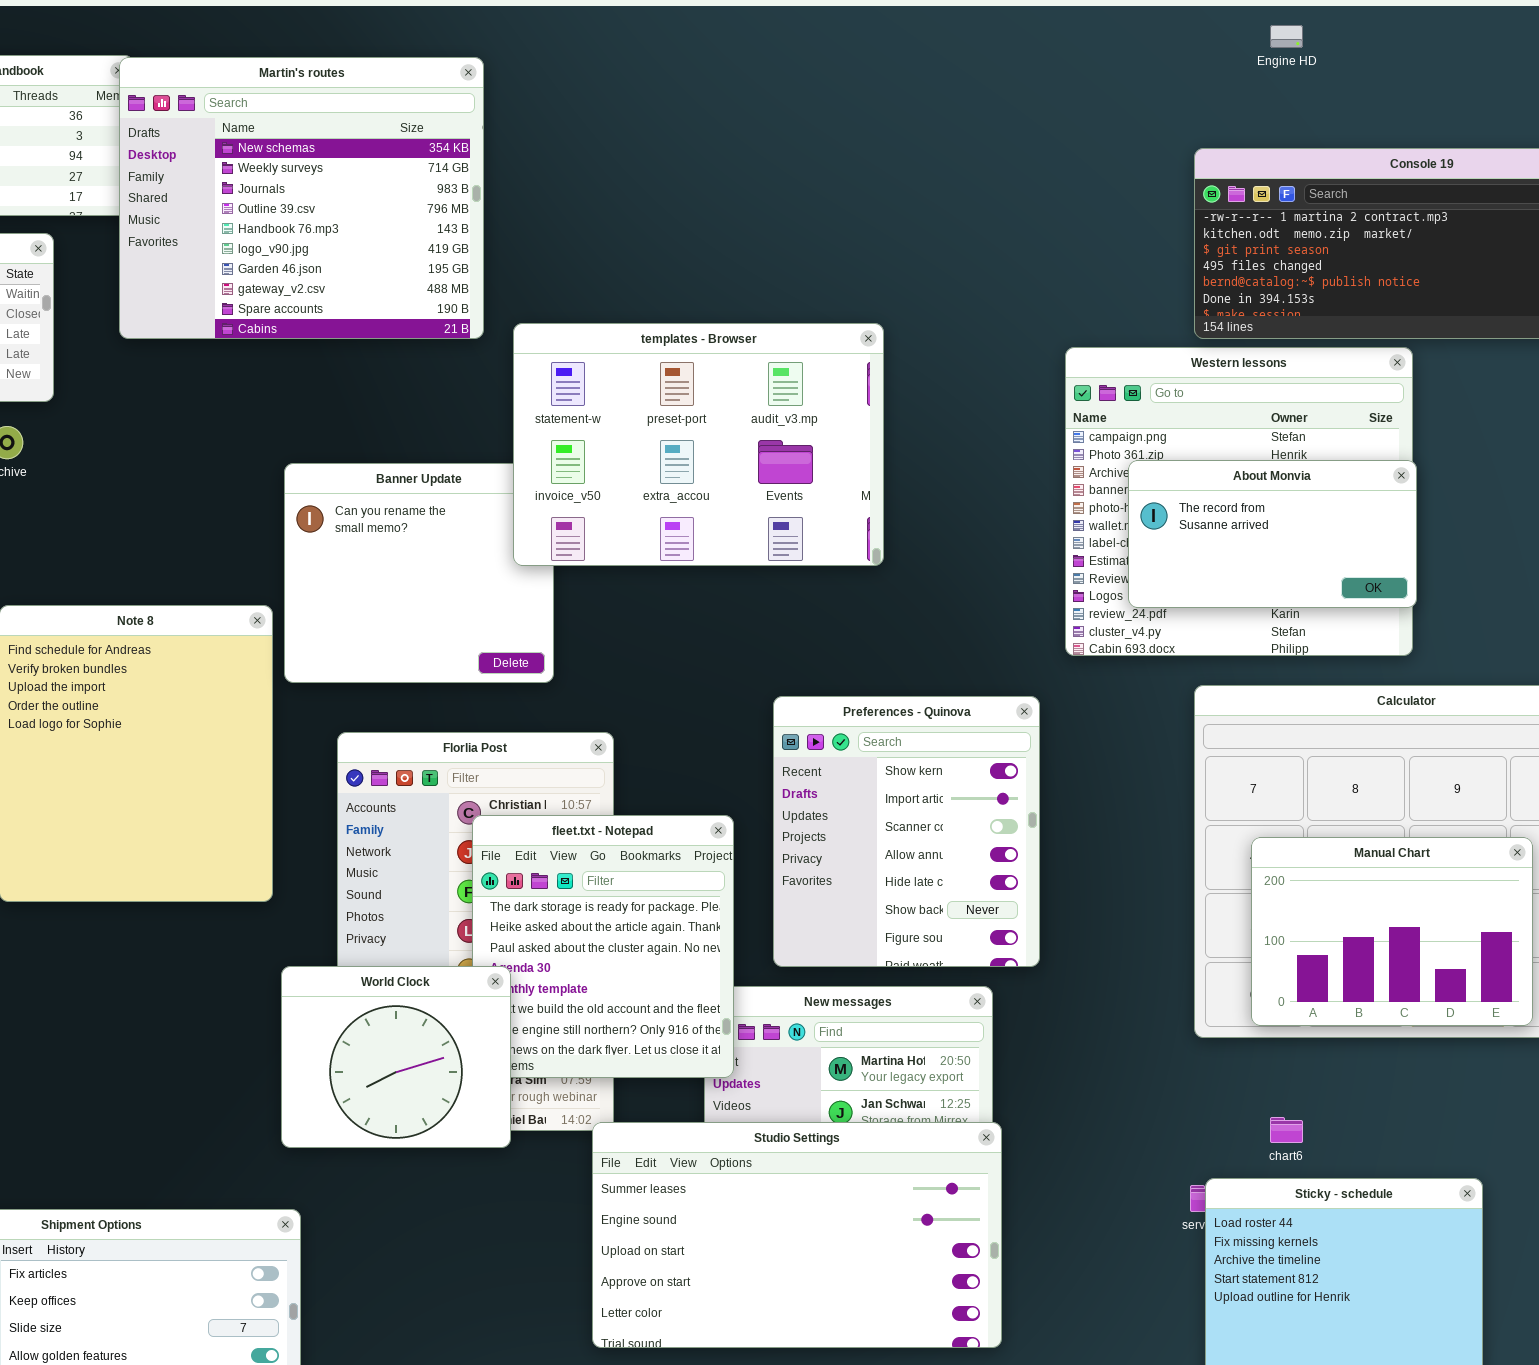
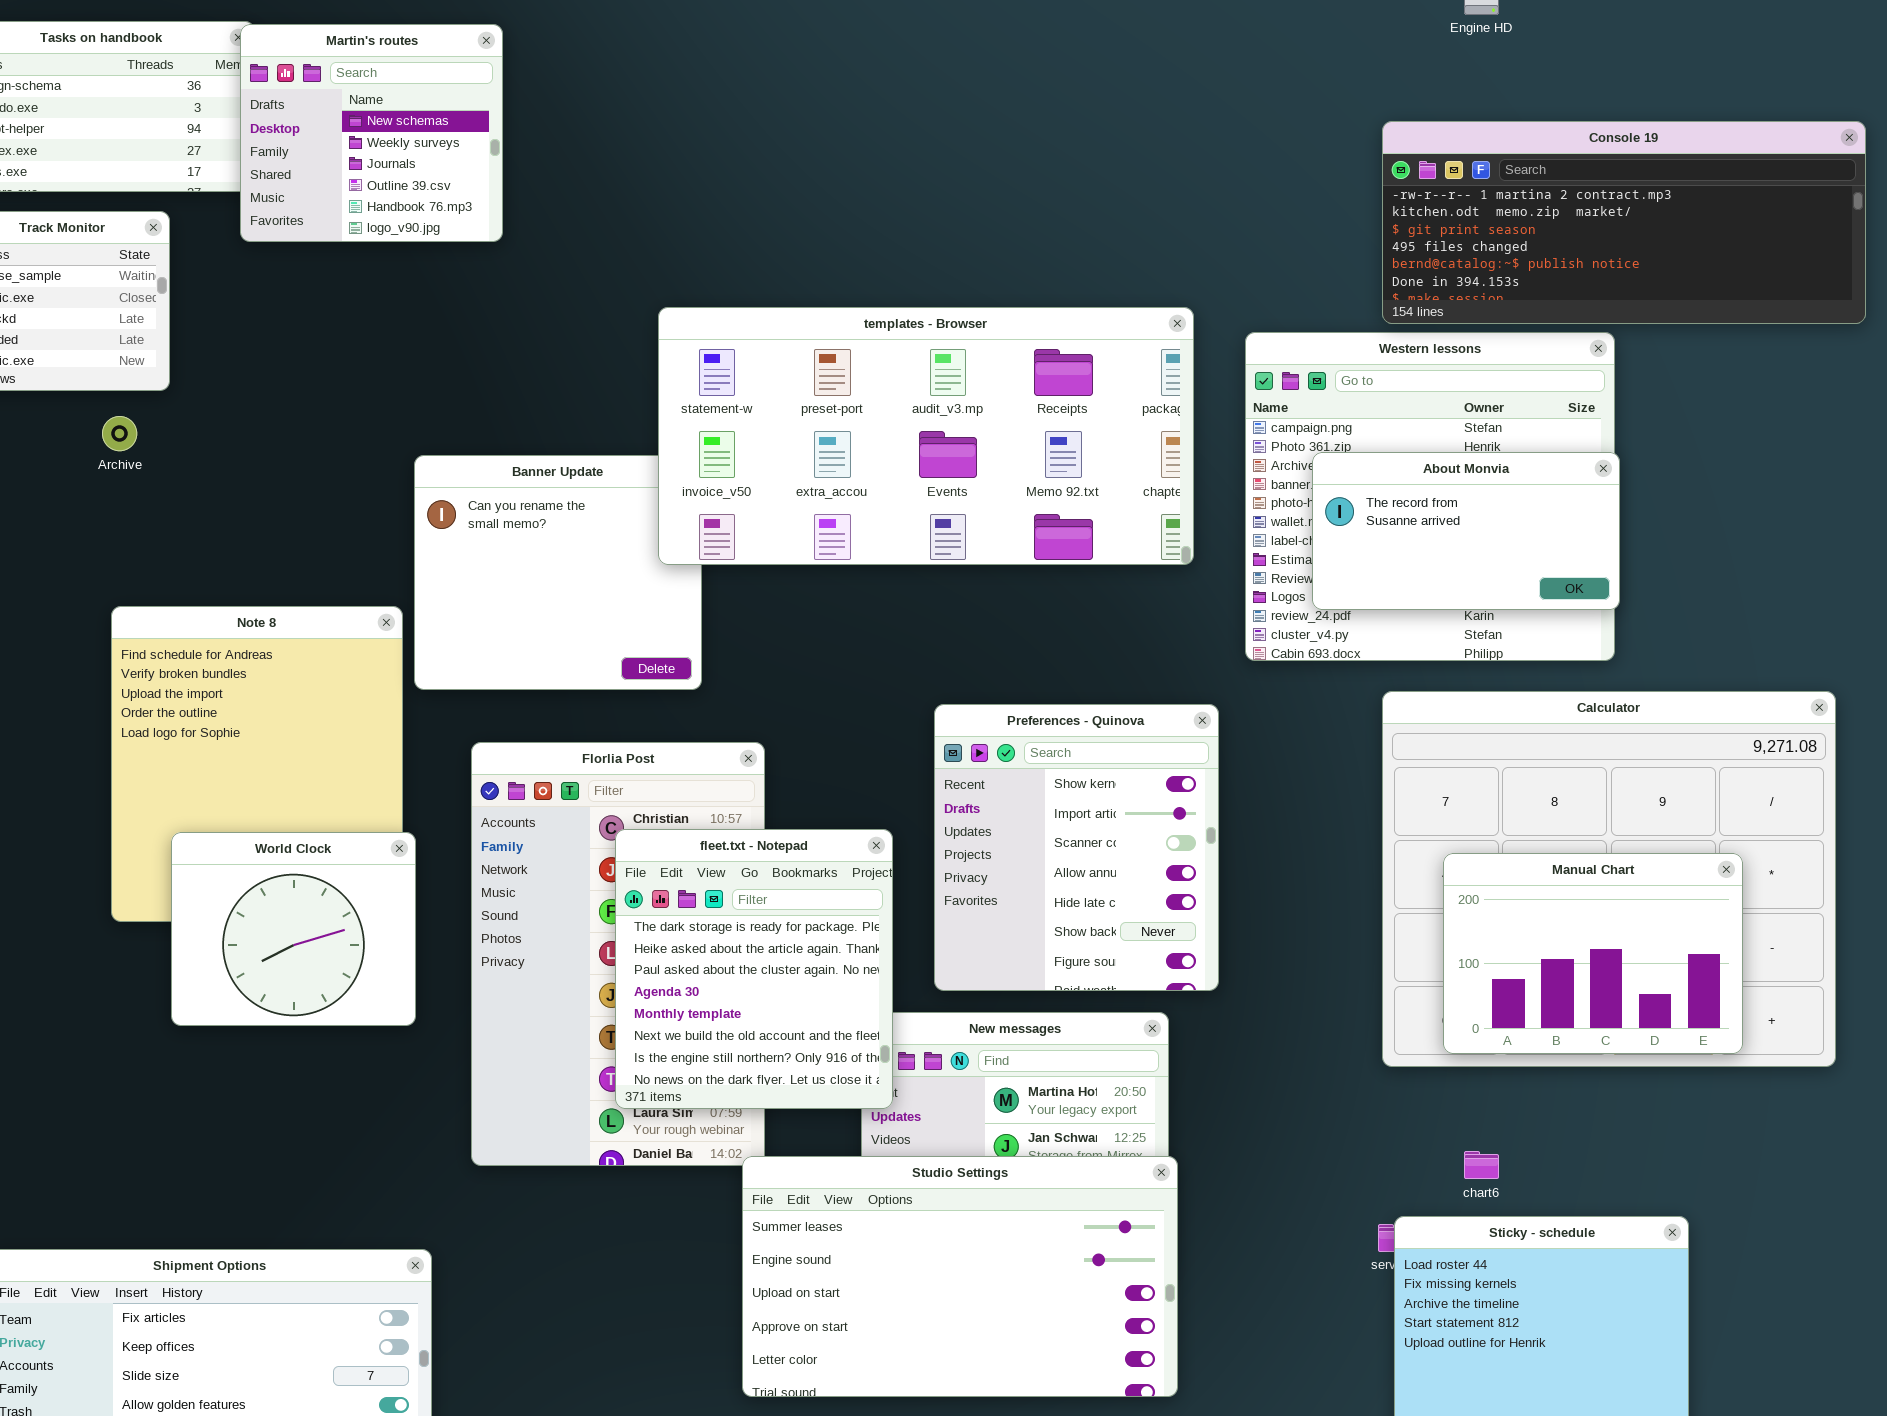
Martin's routes: [119,57,484,339] -> [240,24,503,242], resized
templates - Browser: [513,323,884,566] -> [658,307,1194,565], resized
World Clock: [281,966,511,1148] -> [171,832,416,1026], moved

